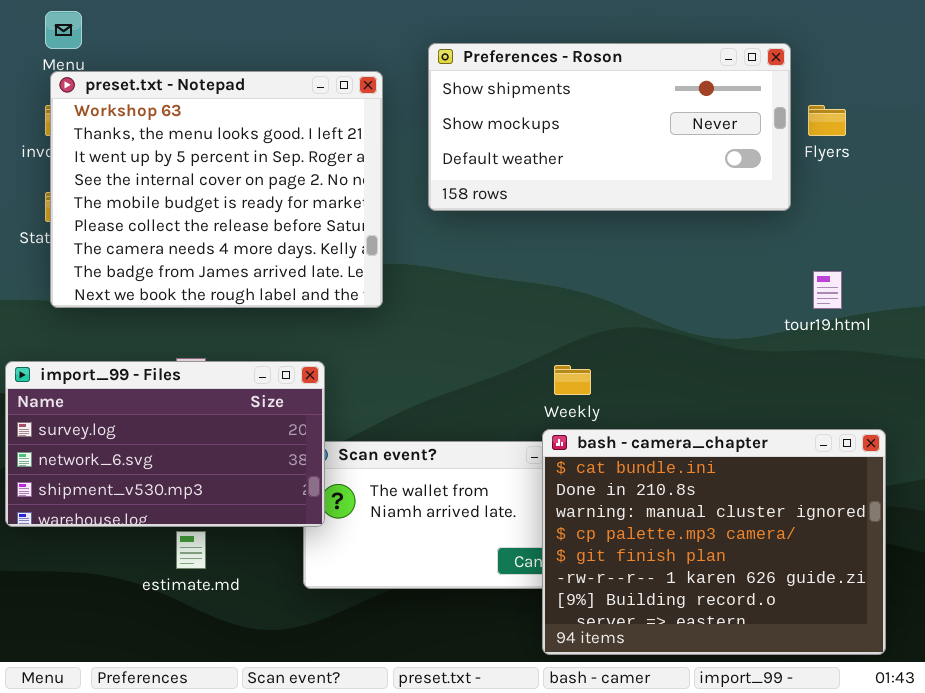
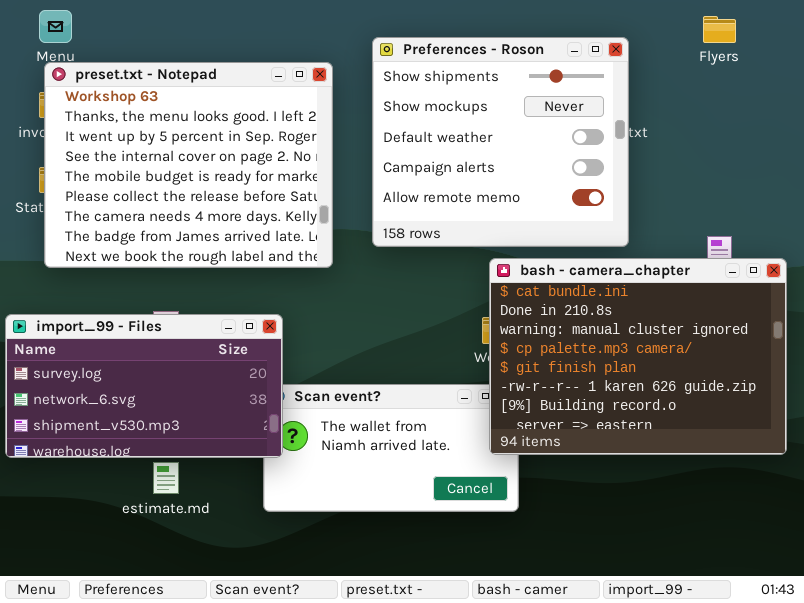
Preferences - Roson: [428,43,791,211] -> [372,37,629,247], resized
Flyers: [808,105,846,136] -> [703,16,736,43], moved
bash - camera_chapter: [542,429,886,655] -> [489,258,787,455], moved

